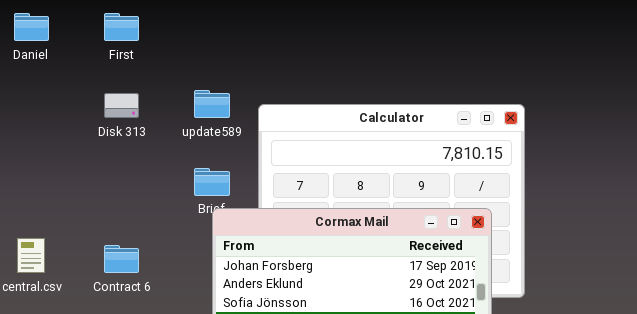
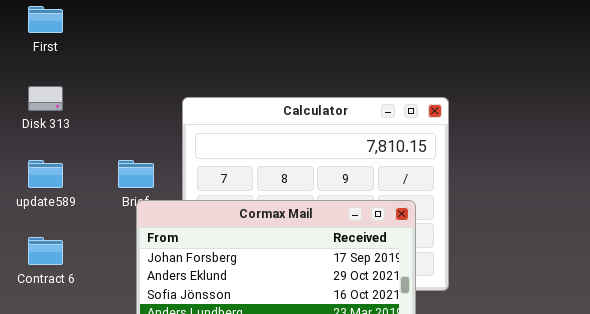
update589: [194,90,230,118] -> [28,160,63,188], moved

